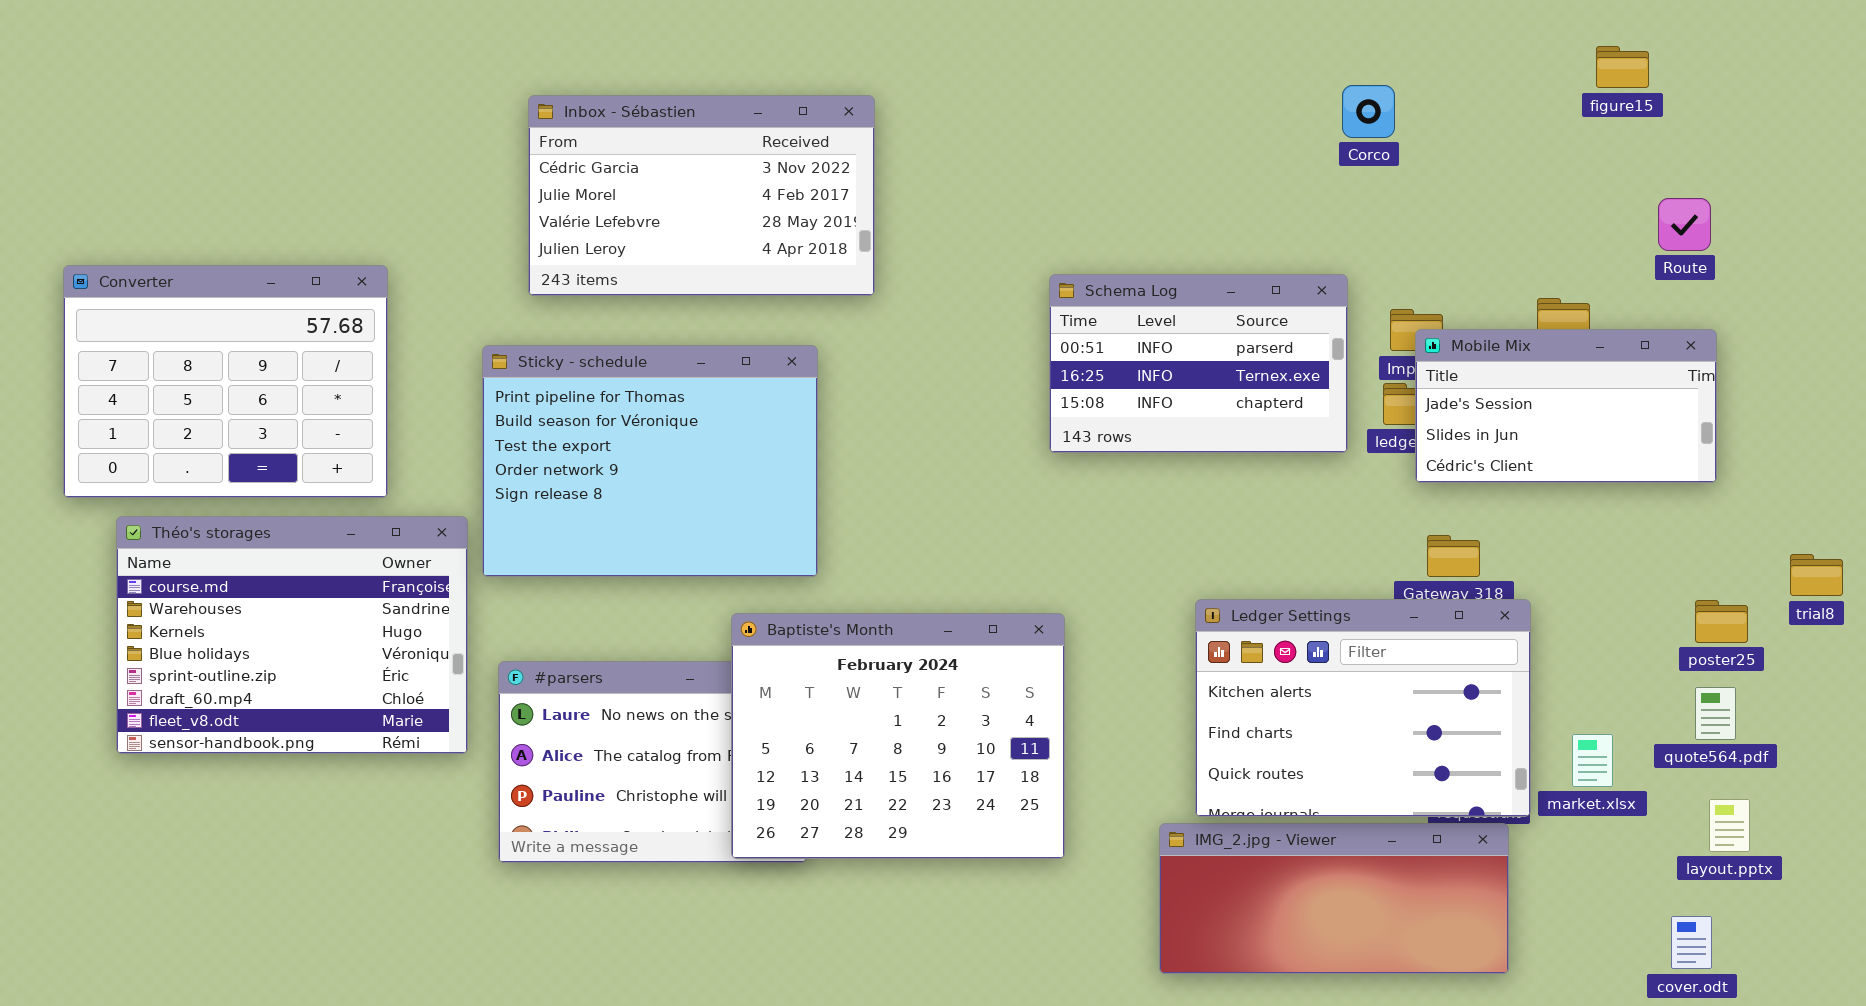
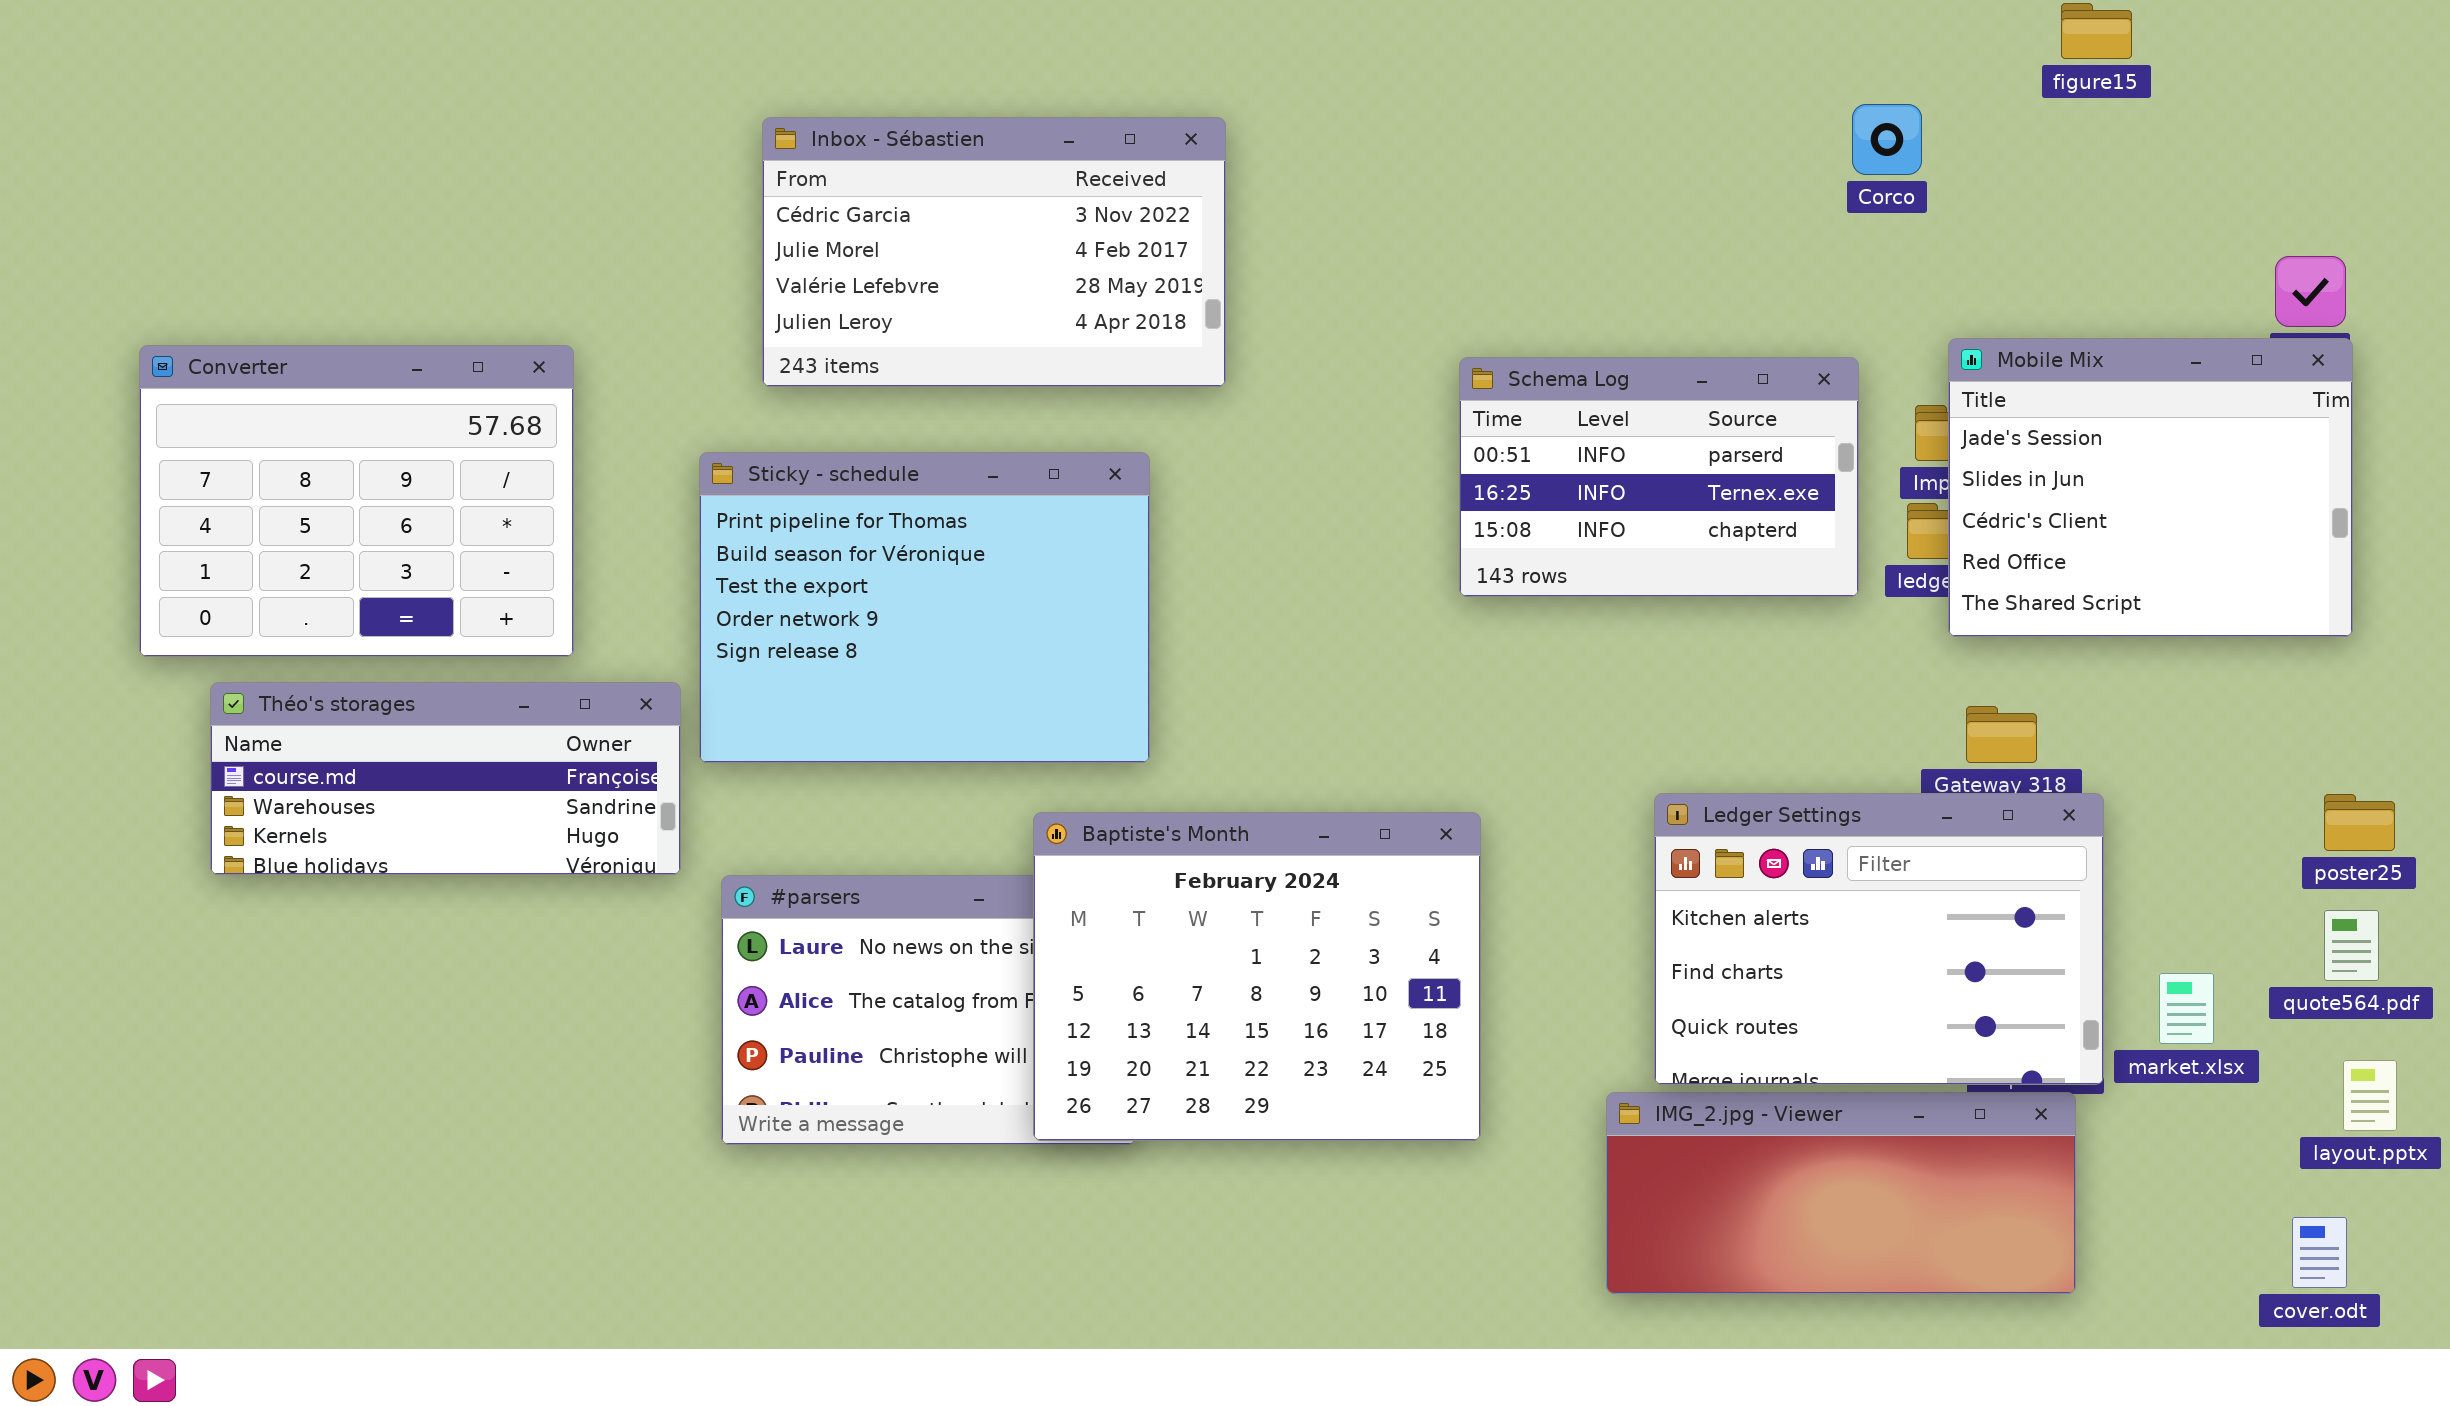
figure15: [1596,46,1649,88] -> [2061,3,2132,59], moved
Mobile Mix: [1415,329,1717,483] -> [1948,338,2353,637], resized
Théo's storages: [116,516,468,754] -> [210,682,681,875], resized

